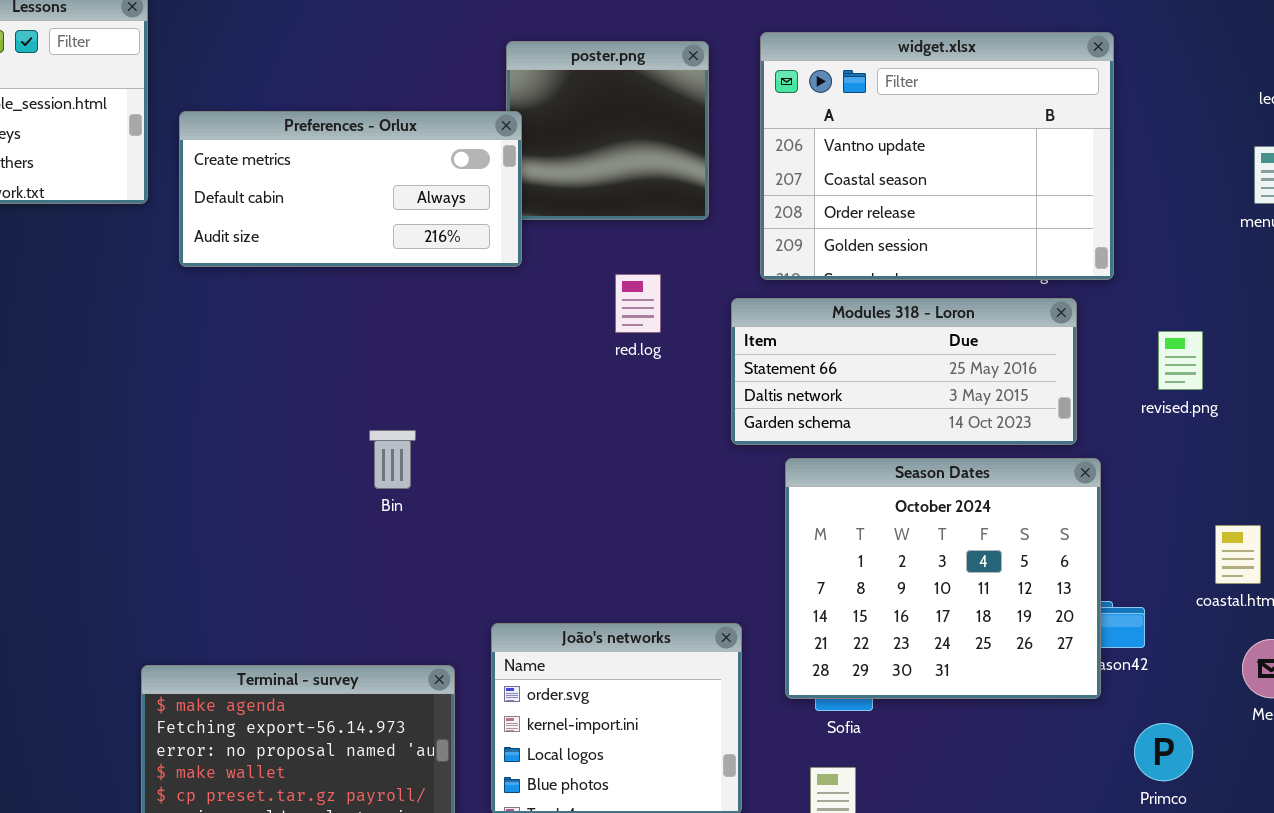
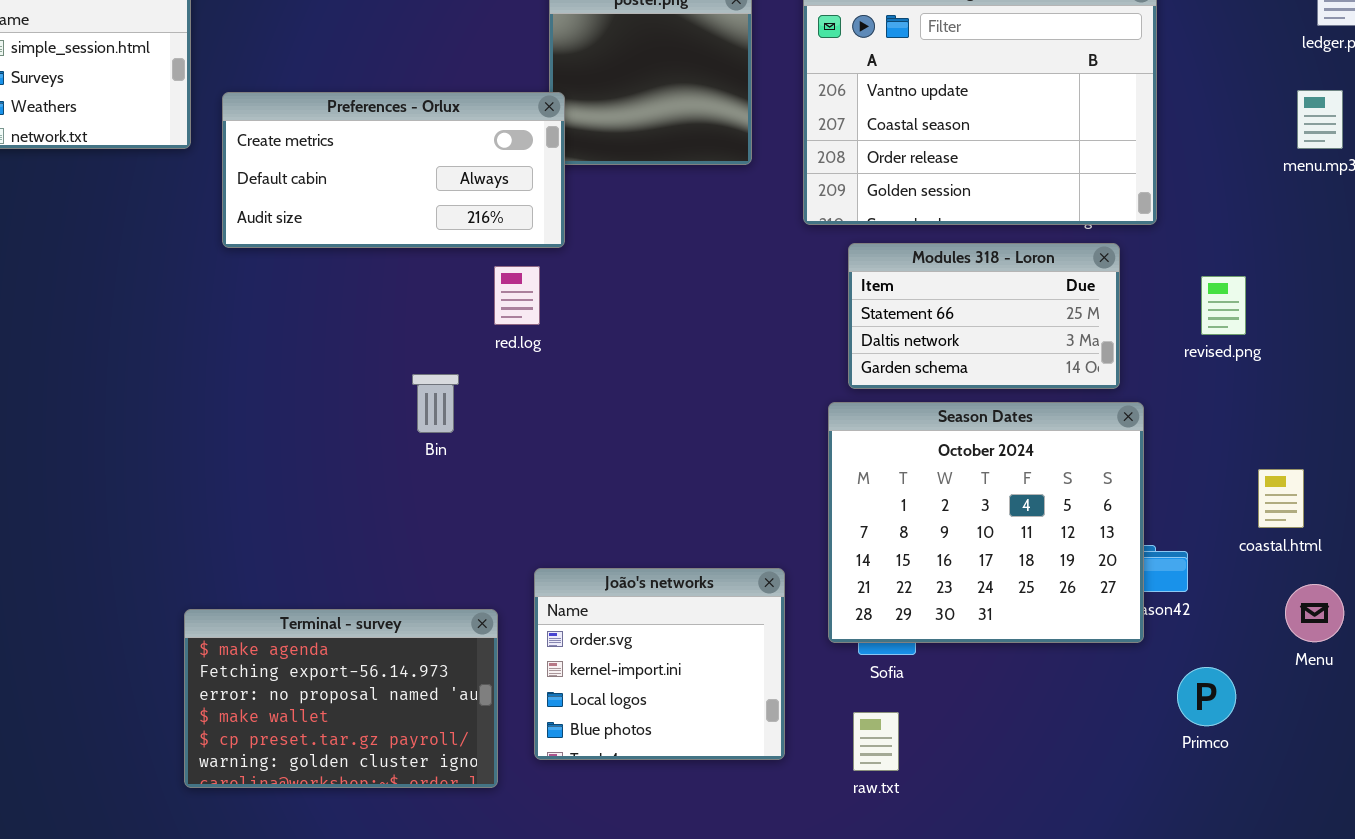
Preferences - Orlux: [179,111,522,267] -> [222,92,565,248], moved
red.log: [615,274,661,333] -> [494,266,540,325], moved
Modules 318 - Loron: [731,298,1077,445] -> [848,243,1120,389], resized

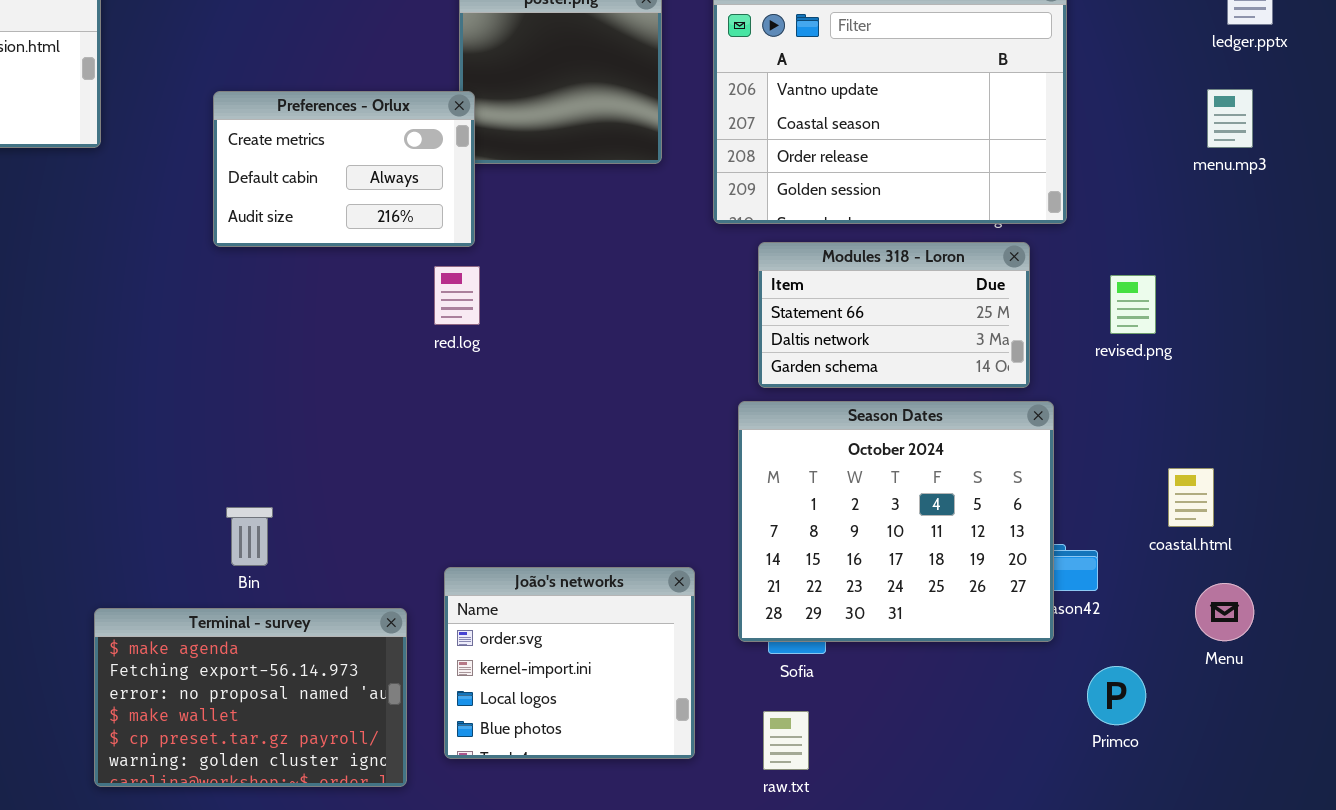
Preferences - Orlux: [222,92,565,248] -> [213,91,475,247], resized
red.log: [494,266,540,325] -> [434,266,480,325], moved
Bin: [412,374,459,433] -> [226,507,273,566], moved

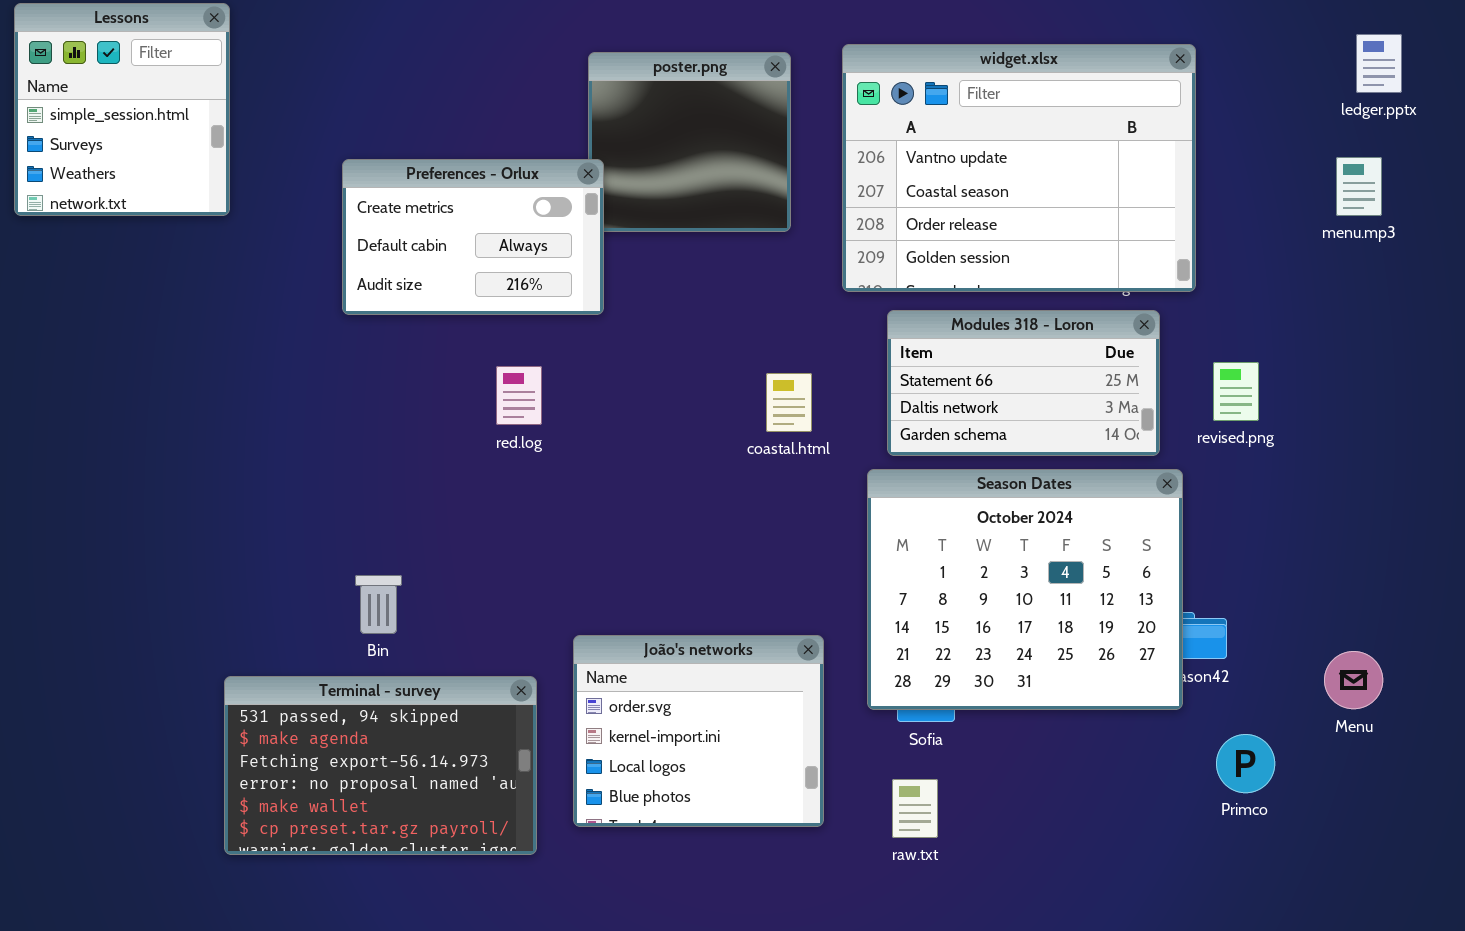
red.log: [434,266,480,325] -> [496,366,542,425], moved
revised.png: [1110,275,1156,334] -> [1213,362,1259,421], moved
coastal.html: [1168,468,1214,527] -> [766,373,812,432], moved
Terminal - survey: [94,608,407,787] -> [224,676,537,855], scrolled up 1 row

